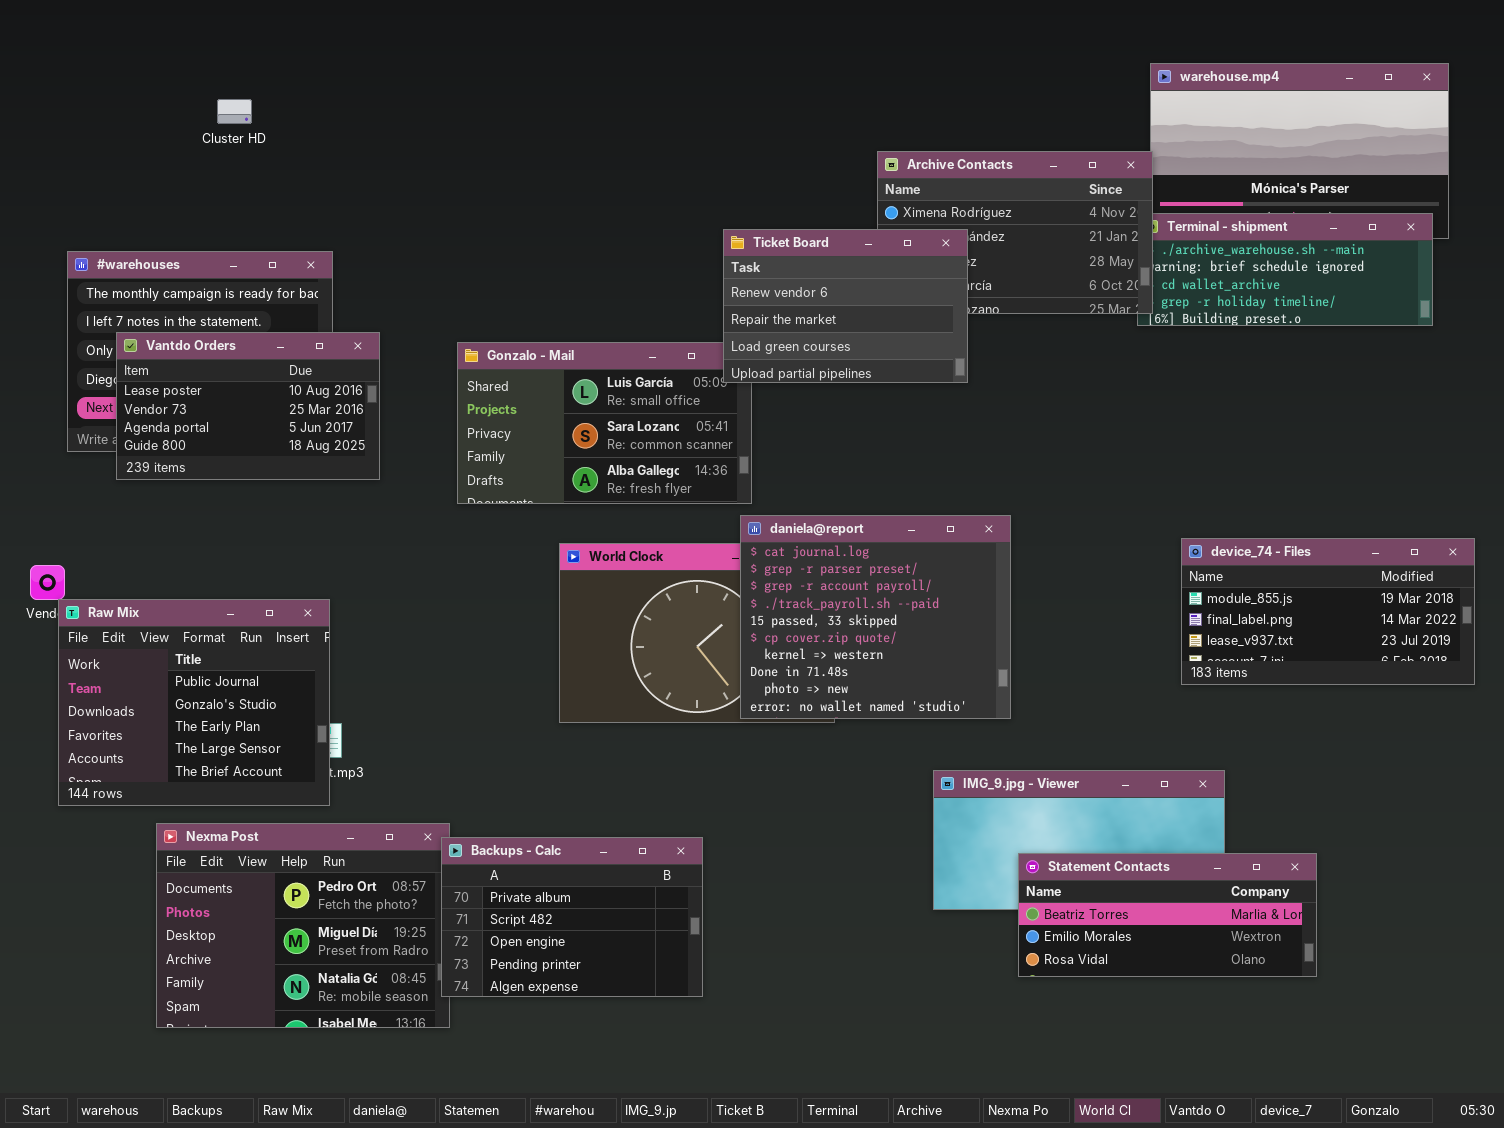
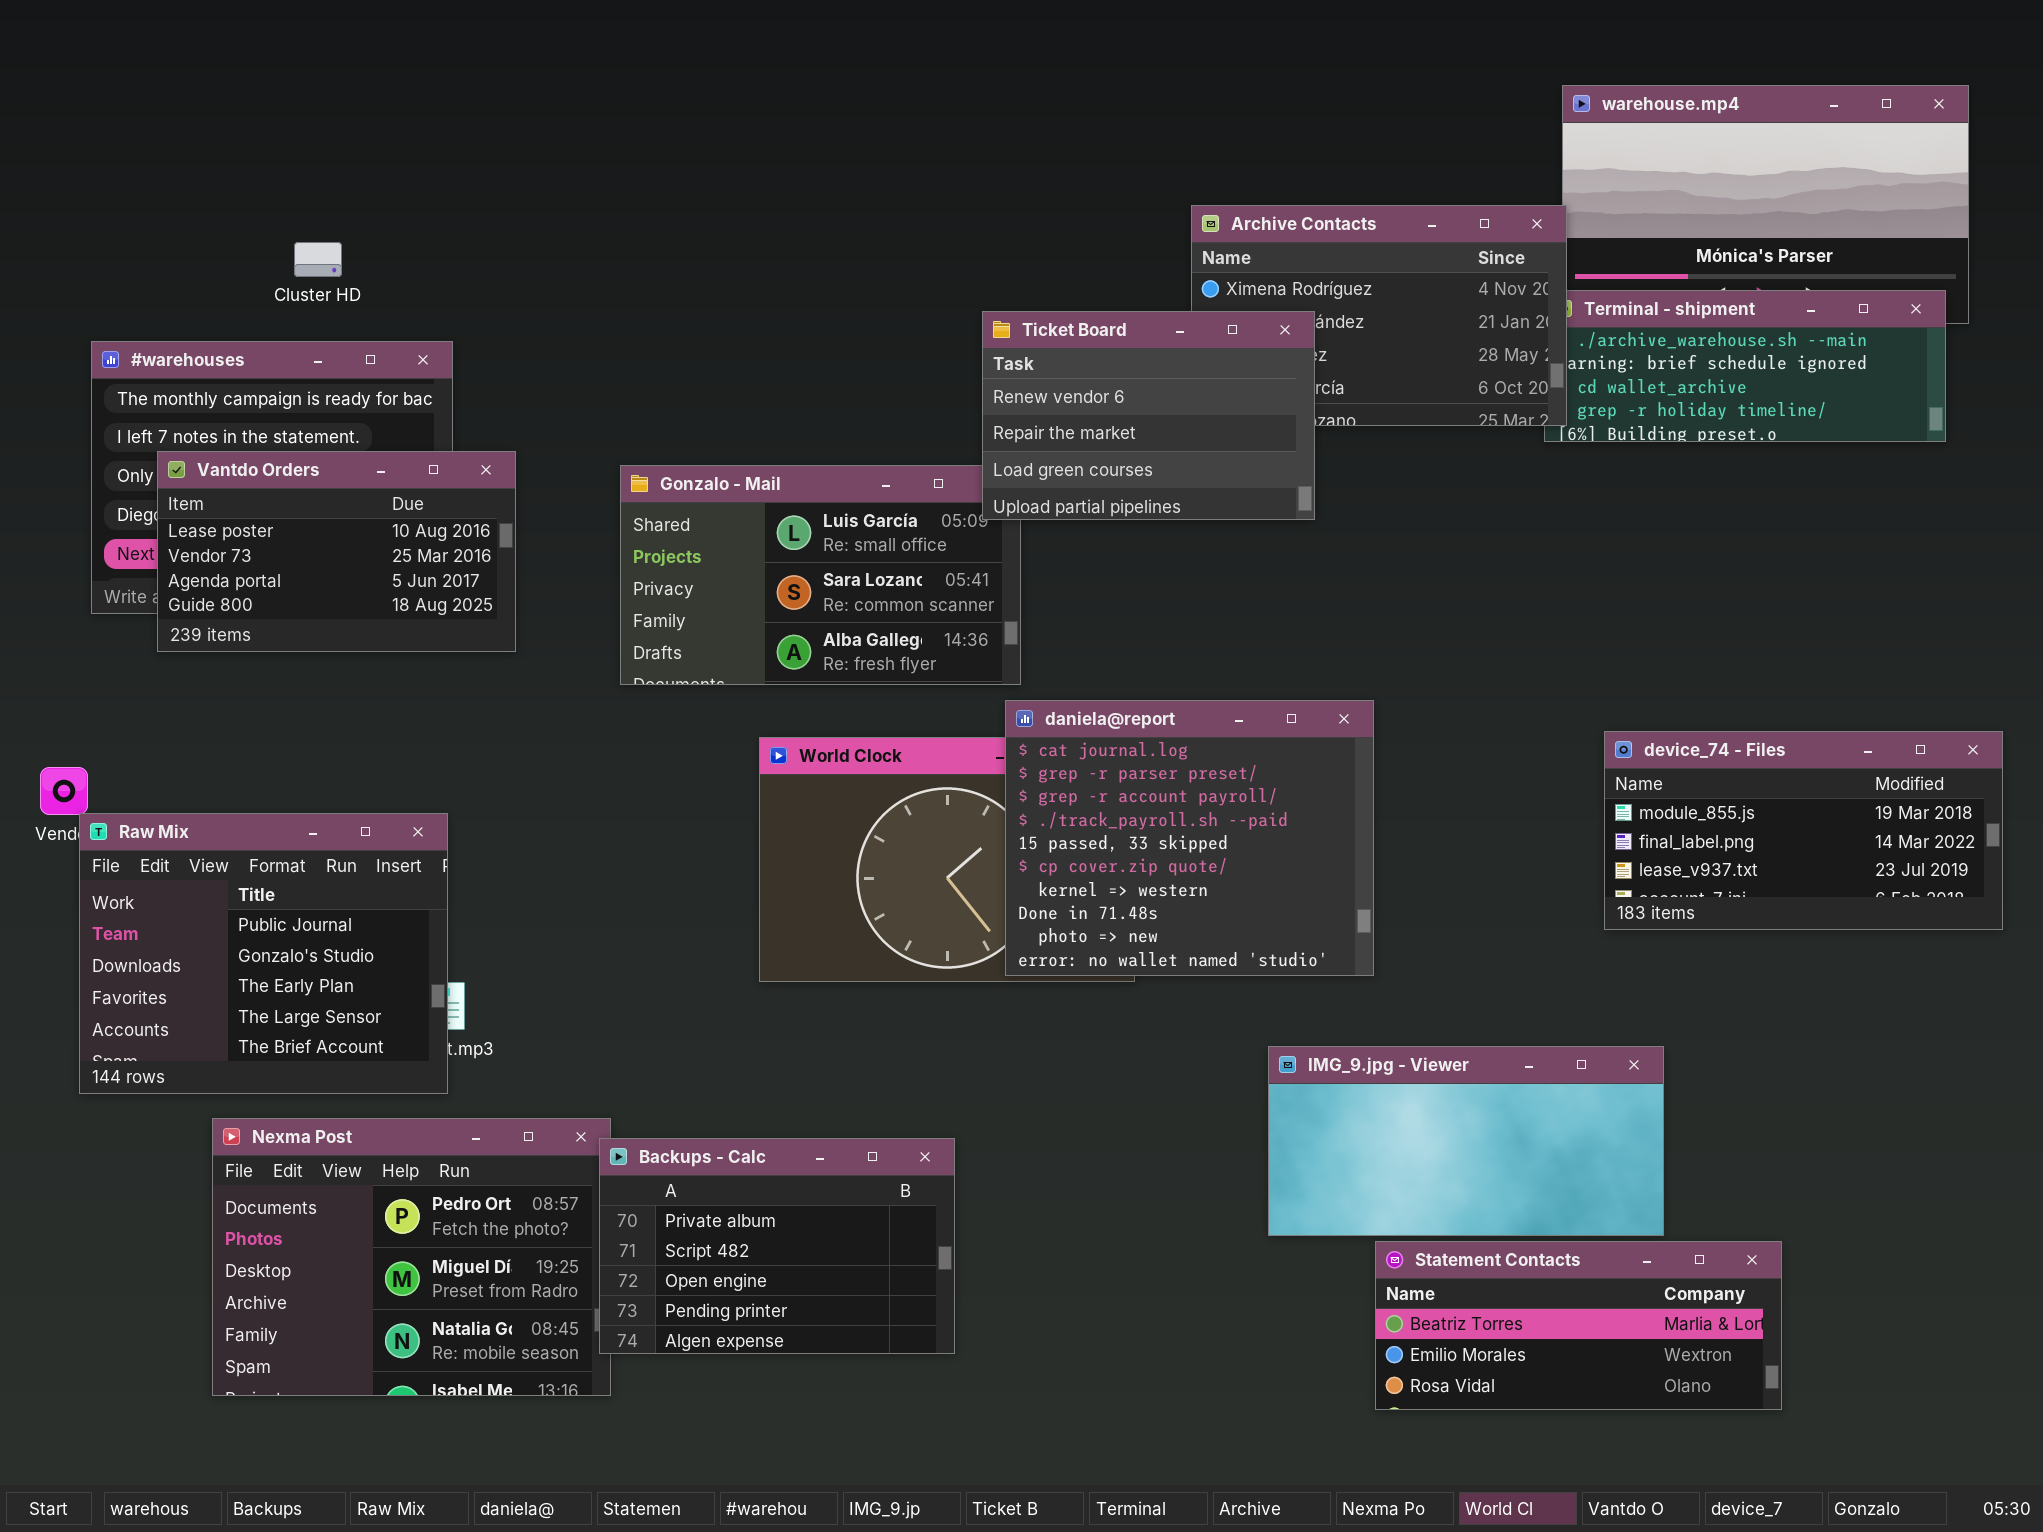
Cluster HD: [217,99,252,124] -> [294,242,342,277], moved
Statement Contacts: [1018,853,1317,977] -> [1375,1241,1782,1410], moved

